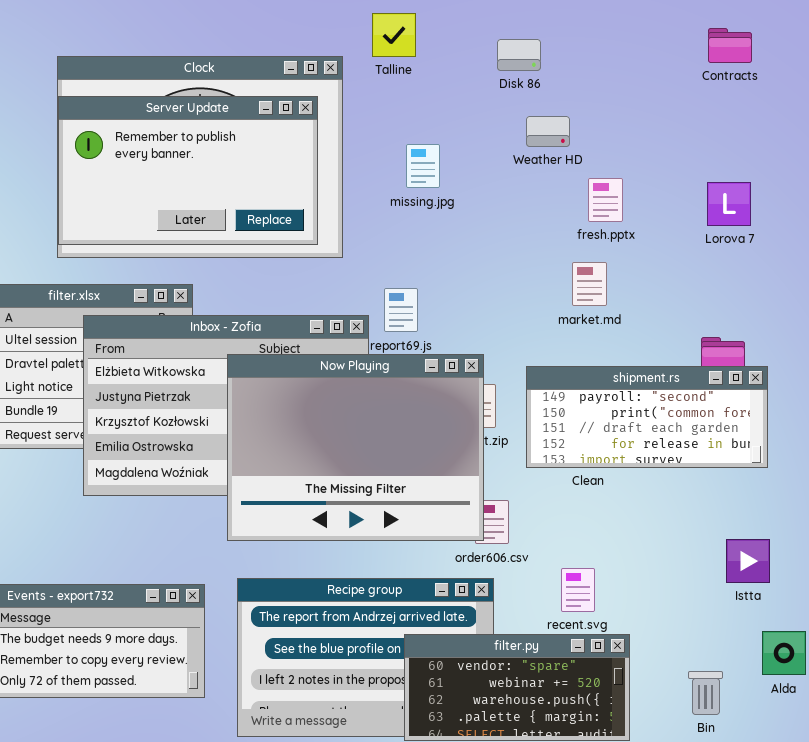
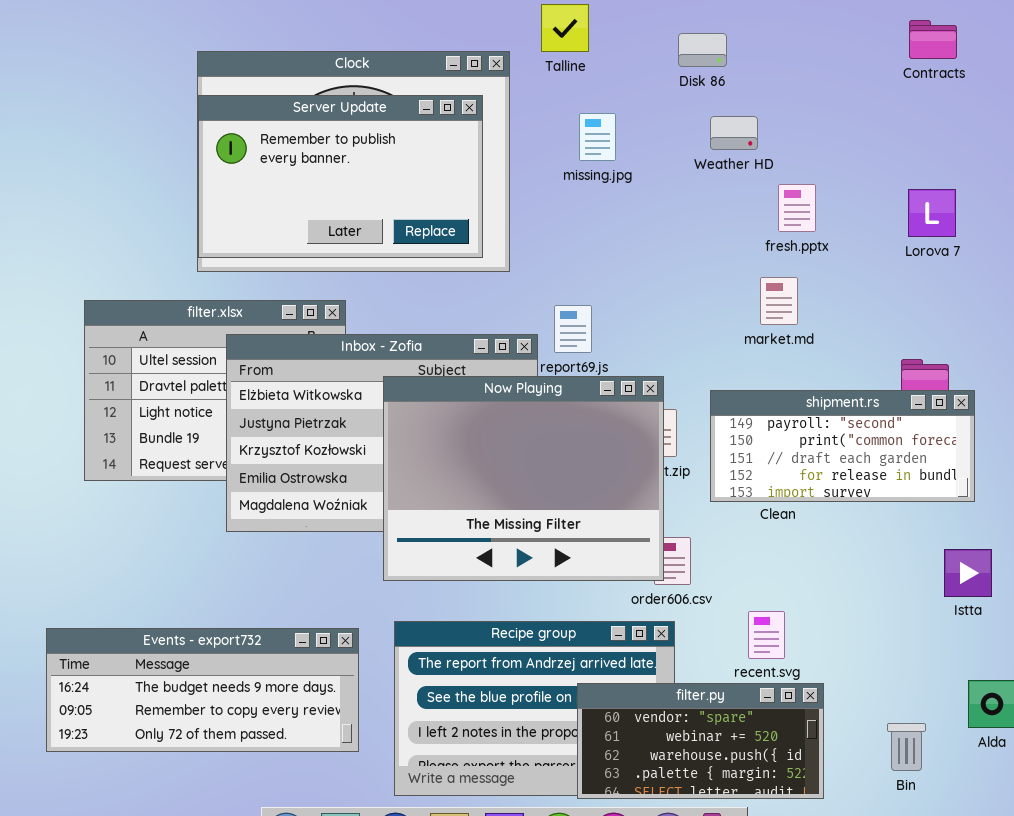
missing.jpg: [406,144,440,188] -> [579,113,616,161], moved
Istta: [726,539,770,583] -> [944,549,992,597], moved

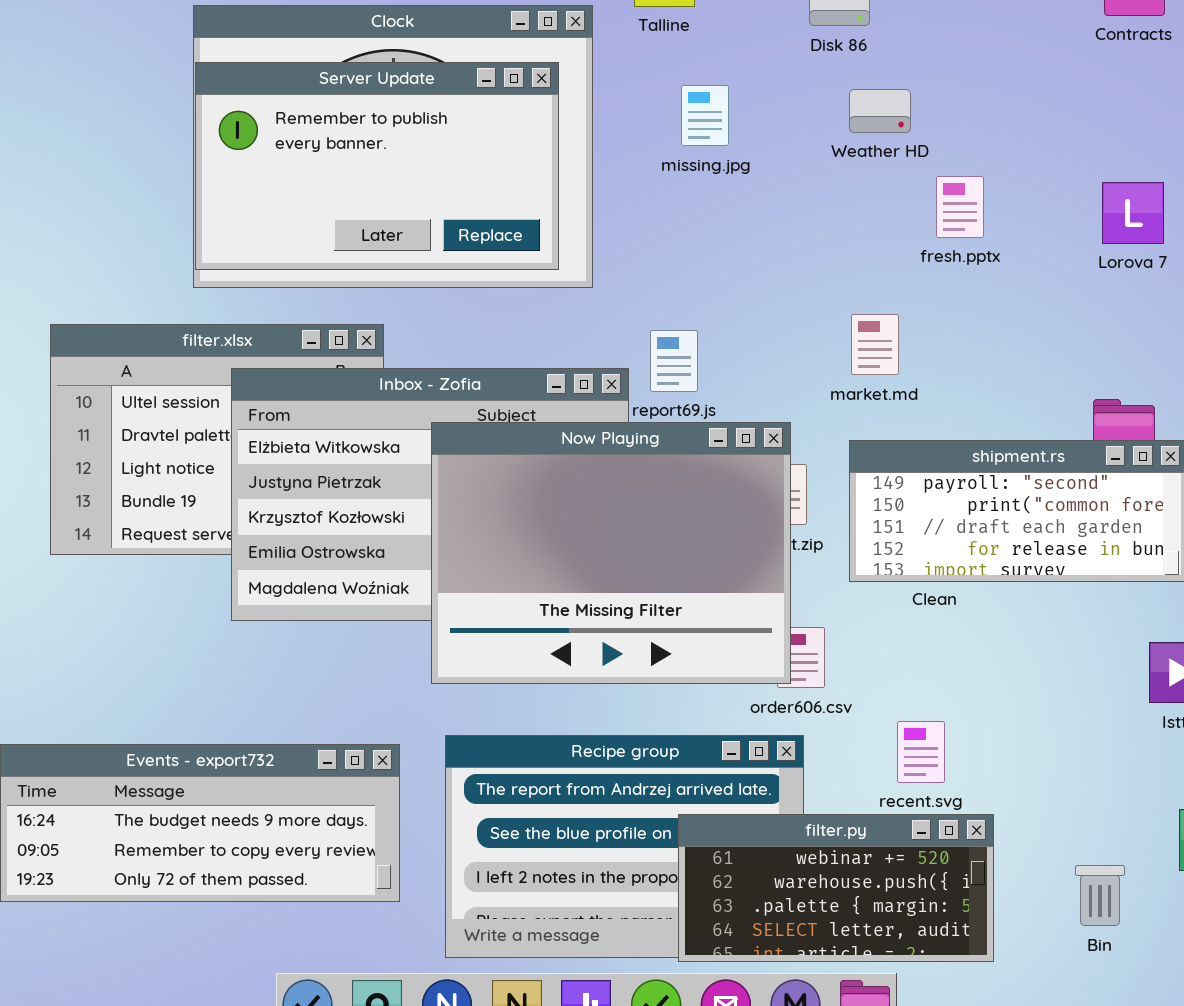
market.md: [760,277,798,325] -> [851,314,899,375], moved
filter.py: [577,683,824,799] -> [678,814,994,962], scrolled down 1 row

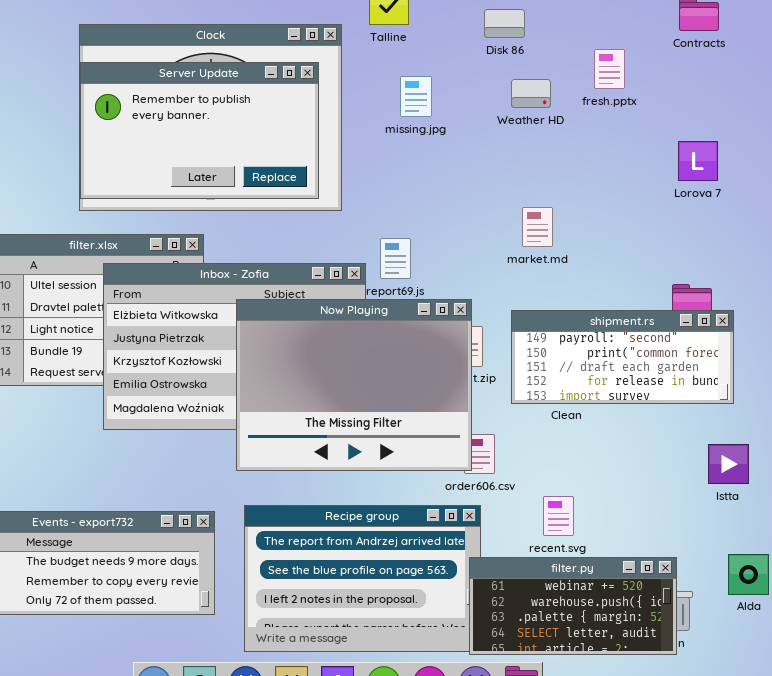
fresh.pptx: [936,176,984,238] -> [594,49,625,89], moved
market.md: [851,314,899,375] -> [522,207,553,247], moved
filter.py: [678,814,994,962] -> [469,557,677,655], moved

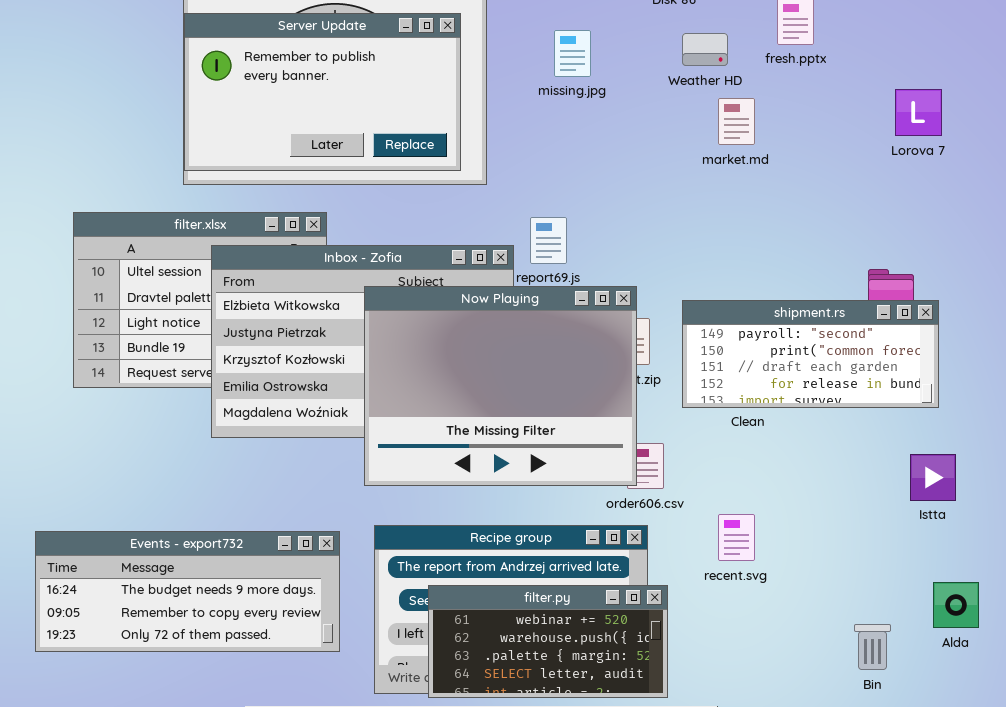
Lorova 7: [678,141,718,181] -> [895,89,942,136], moved
market.md: [522,207,553,247] -> [718,98,755,145], moved
filter.py: [469,557,677,655] -> [428,585,668,698], moved

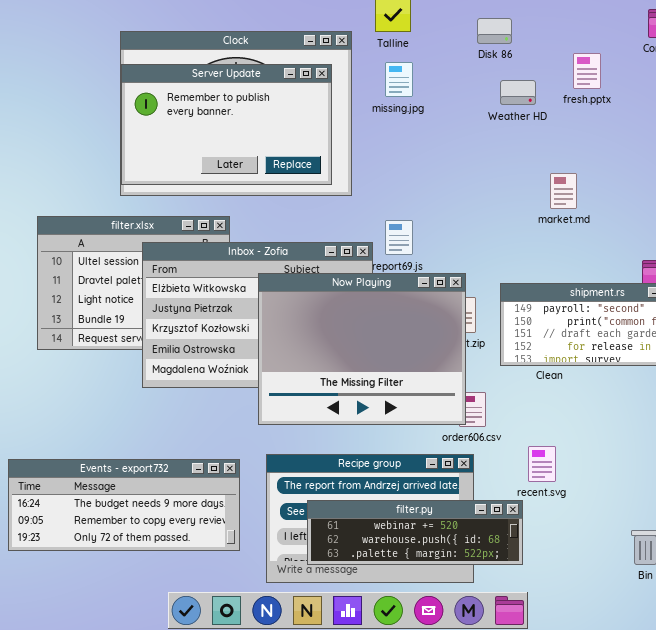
missing.jpg: [554,30,591,77] -> [385,62,413,97], moved
market.md: [718,98,755,145] -> [550,173,577,209], moved
filter.py: [428,585,668,698] -> [307,500,523,565], resized

